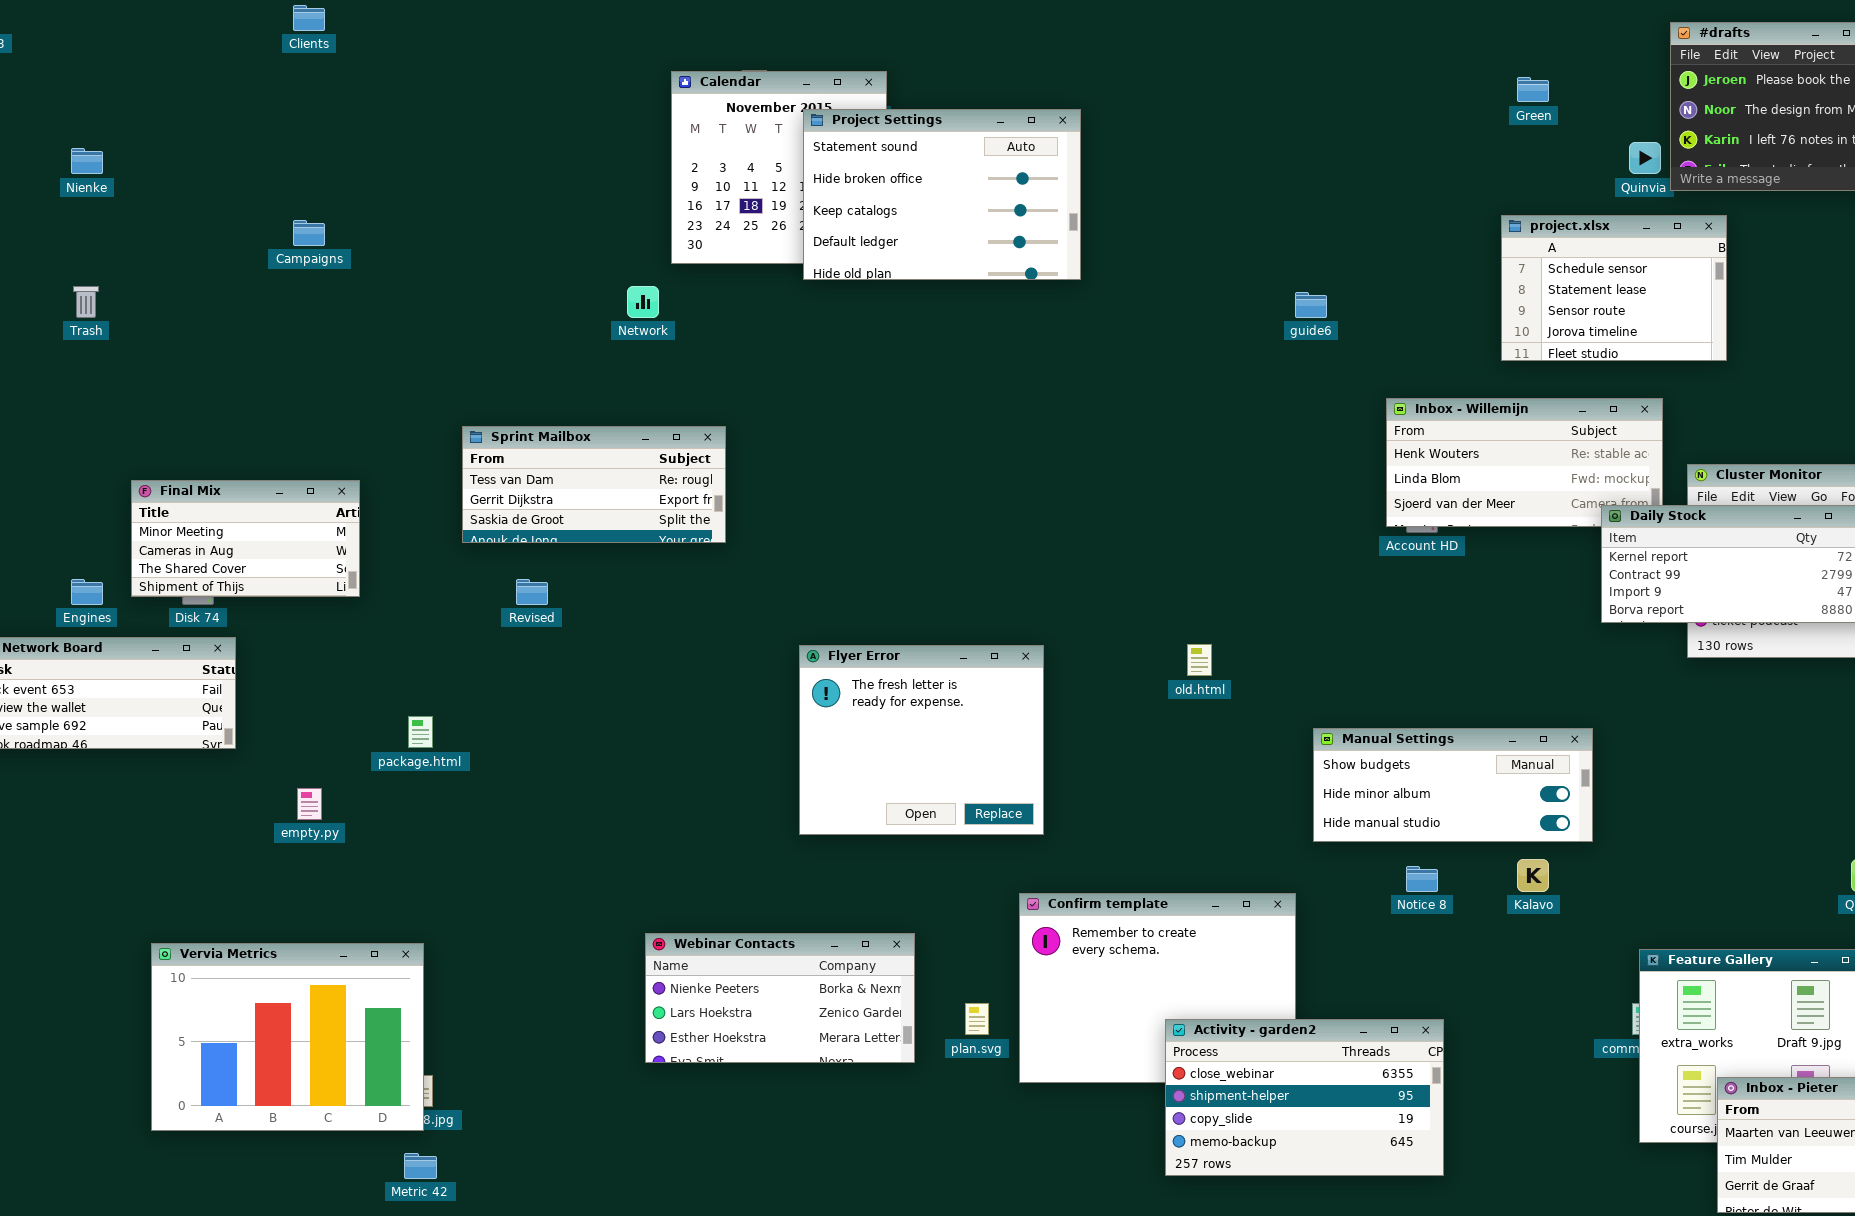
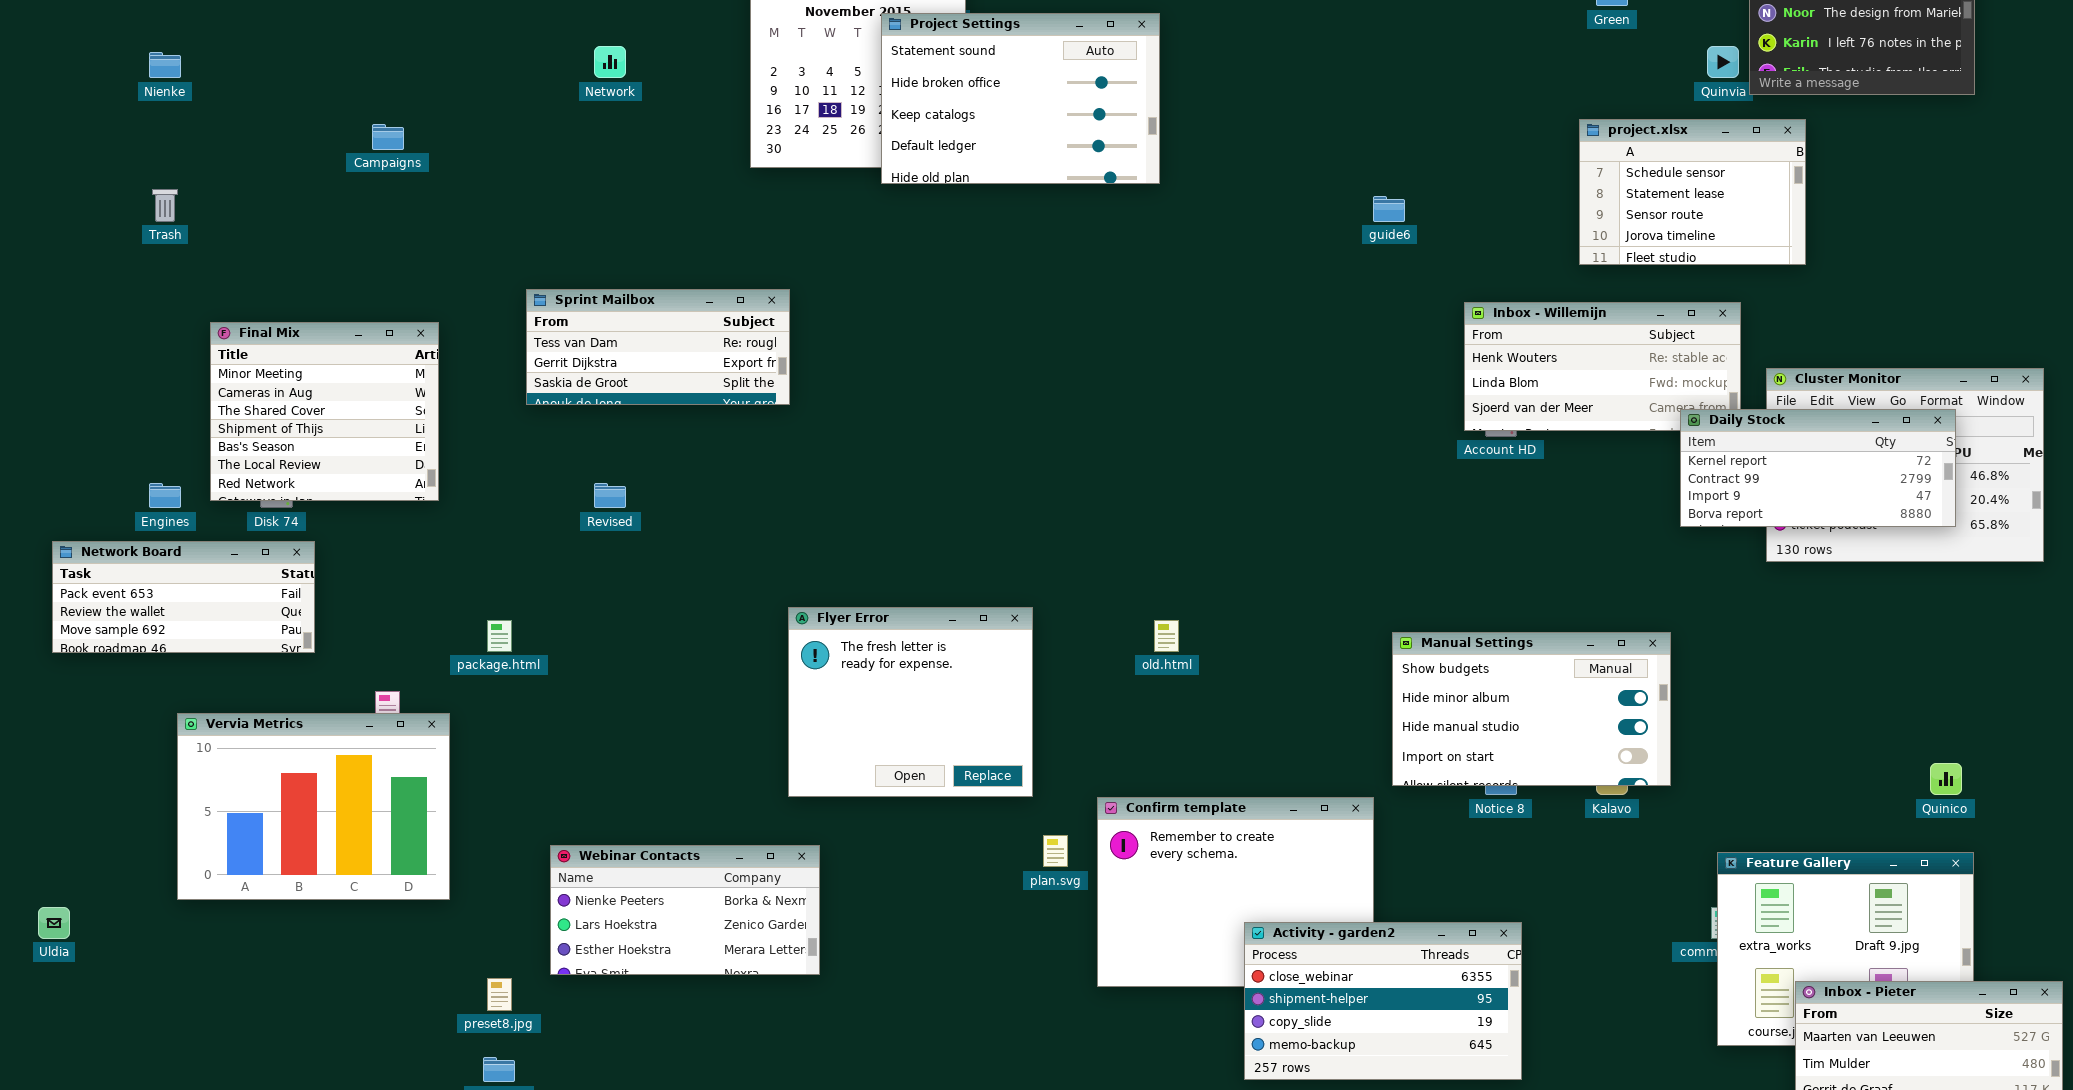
Network: [627,286,659,318] -> [594,46,626,78], moved
Sprint Mailbox: [462,426,726,543] -> [526,289,790,405], moved
Final Mix: [131,480,360,597] -> [210,322,439,501], resized
old.html: [1187,644,1212,676] -> [1154,620,1179,652], moved
Flyer Error: [799,645,1044,835] -> [788,607,1033,797], moved
Manual Settings: [1313,728,1593,842] -> [1392,632,1671,786], resized
Webinar Contacts: [645,933,915,1063] -> [550,845,820,975], moved
Vervia Metrics: [151,943,424,1131] -> [177,713,450,900], moved
plan.svg: [965,1003,989,1035] -> [1043,835,1068,867], moved

